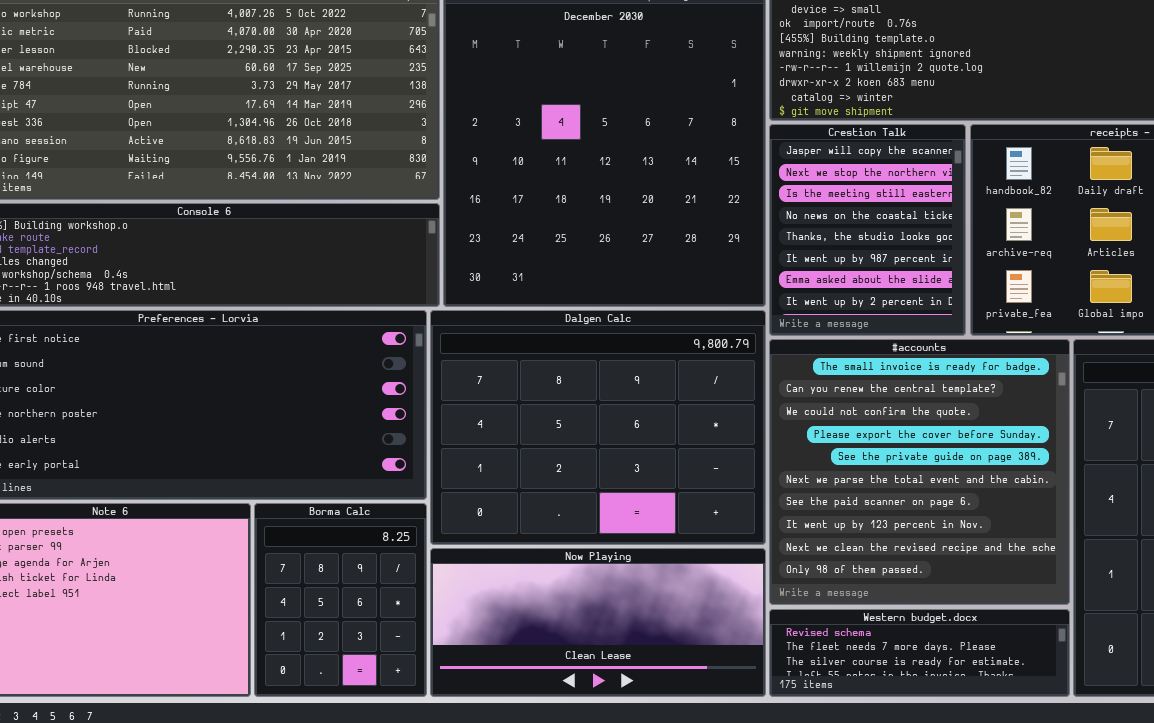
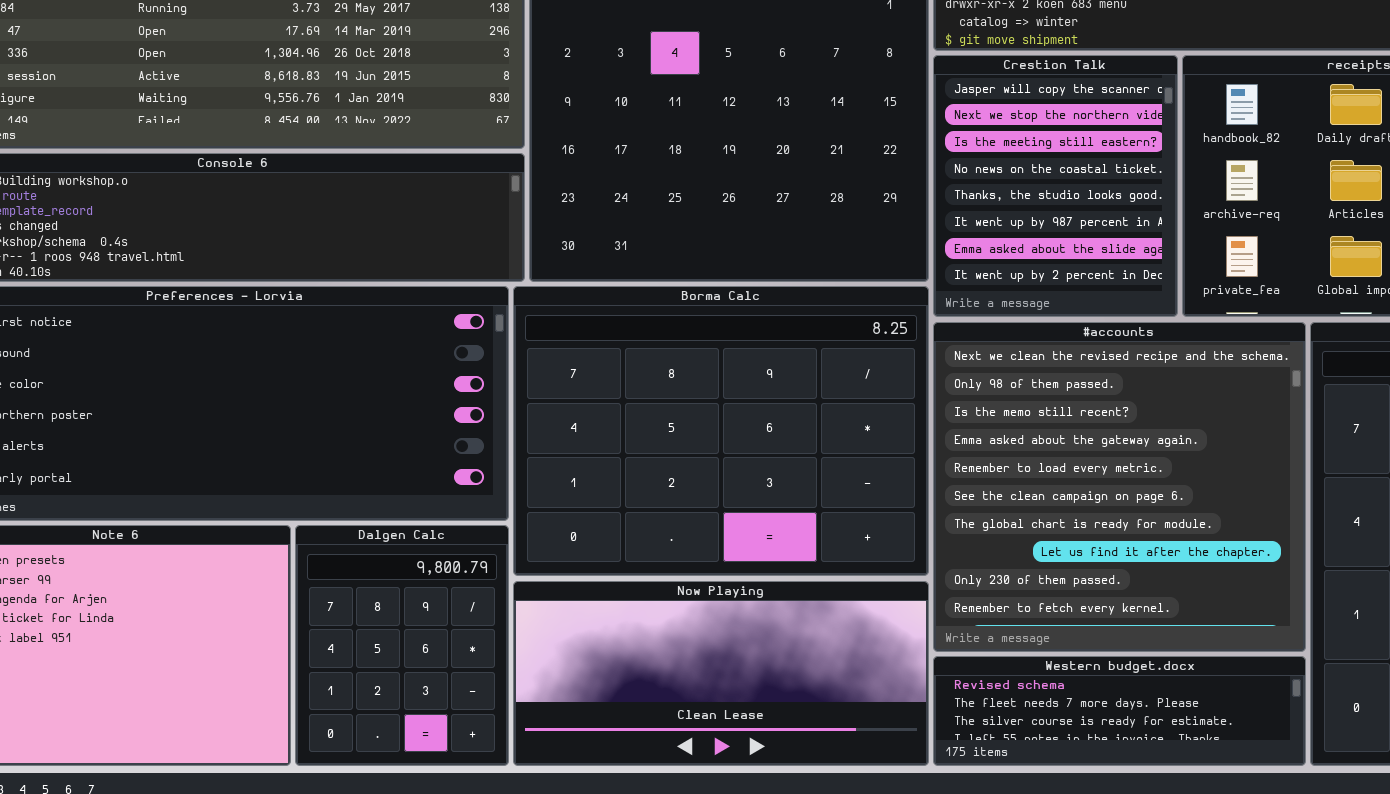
Dalgen Calc: [430,310,766,545] -> [295,525,509,766], moved, resized
#accounts: [769,339,1070,605] -> [933,322,1306,652], scrolled down 8 rows
Borma Calc: [254,503,427,697] -> [513,286,929,576], moved, resized

